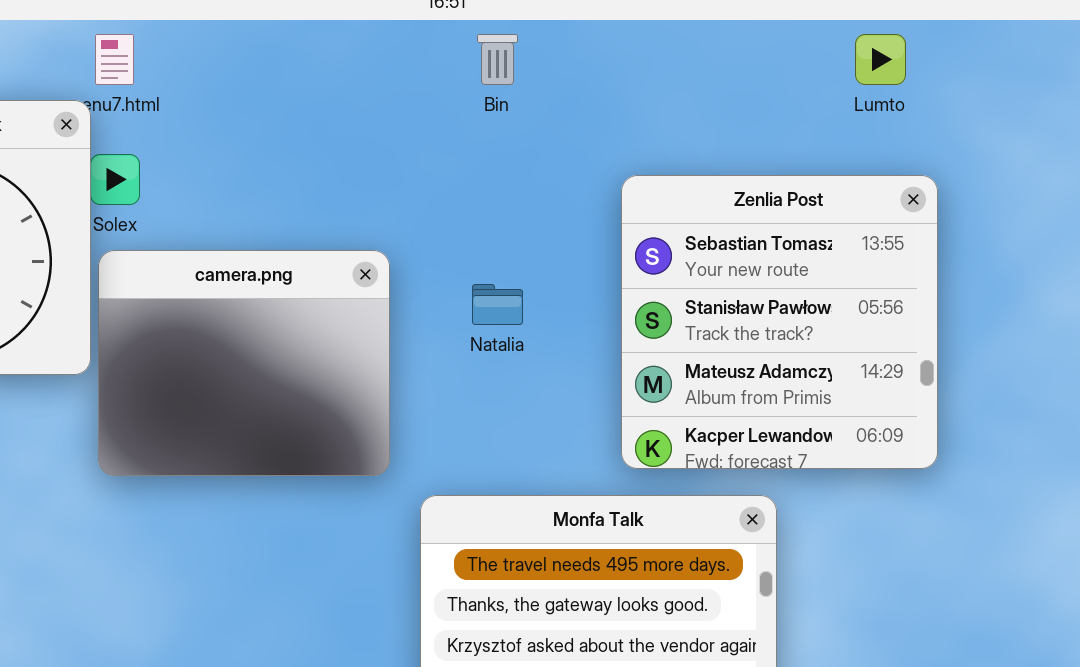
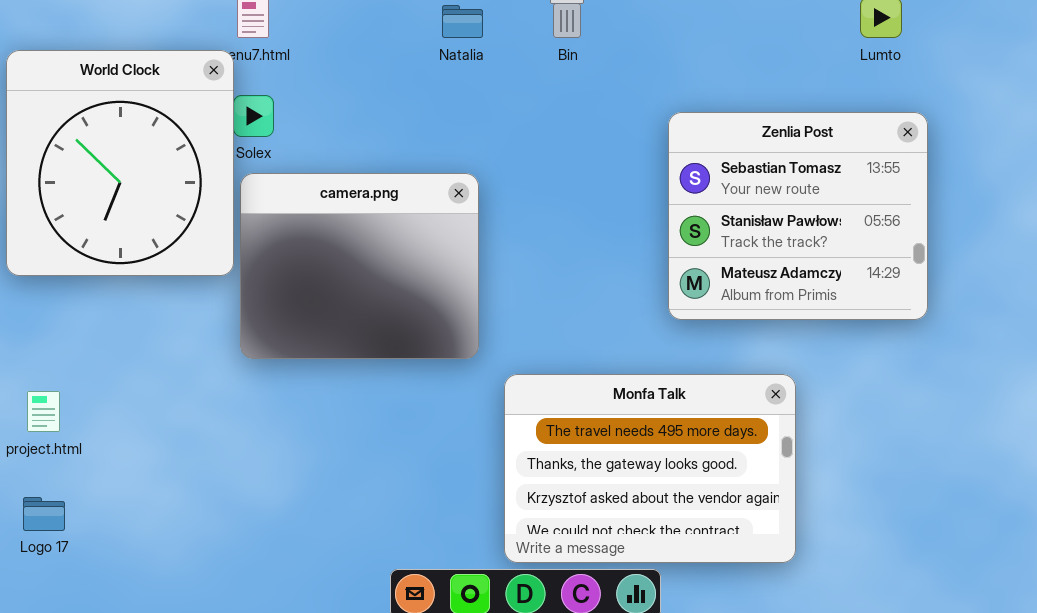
Zenlia Post: [621,175,938,469] -> [668,112,928,320], resized
Natalia: [472,284,523,325] -> [442,5,483,38], moved

